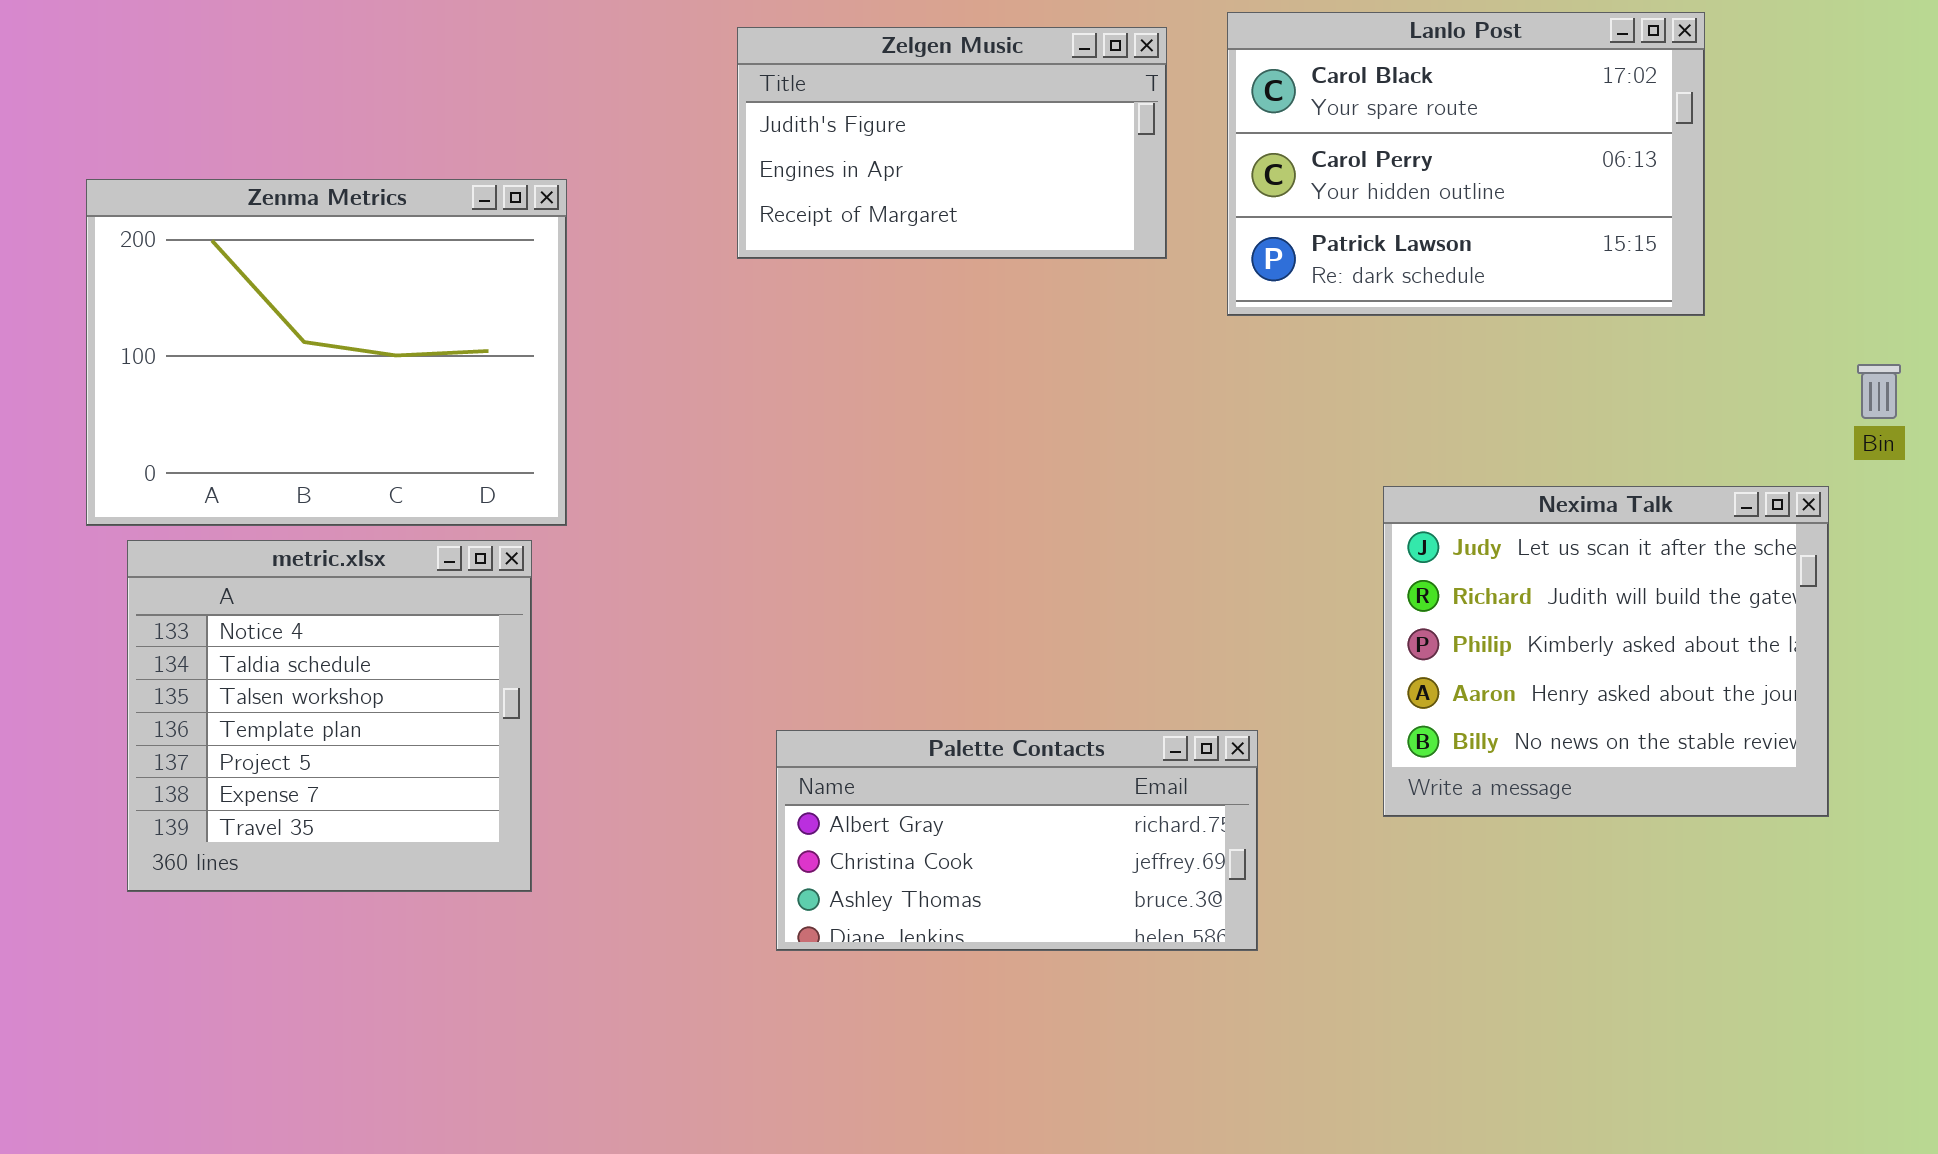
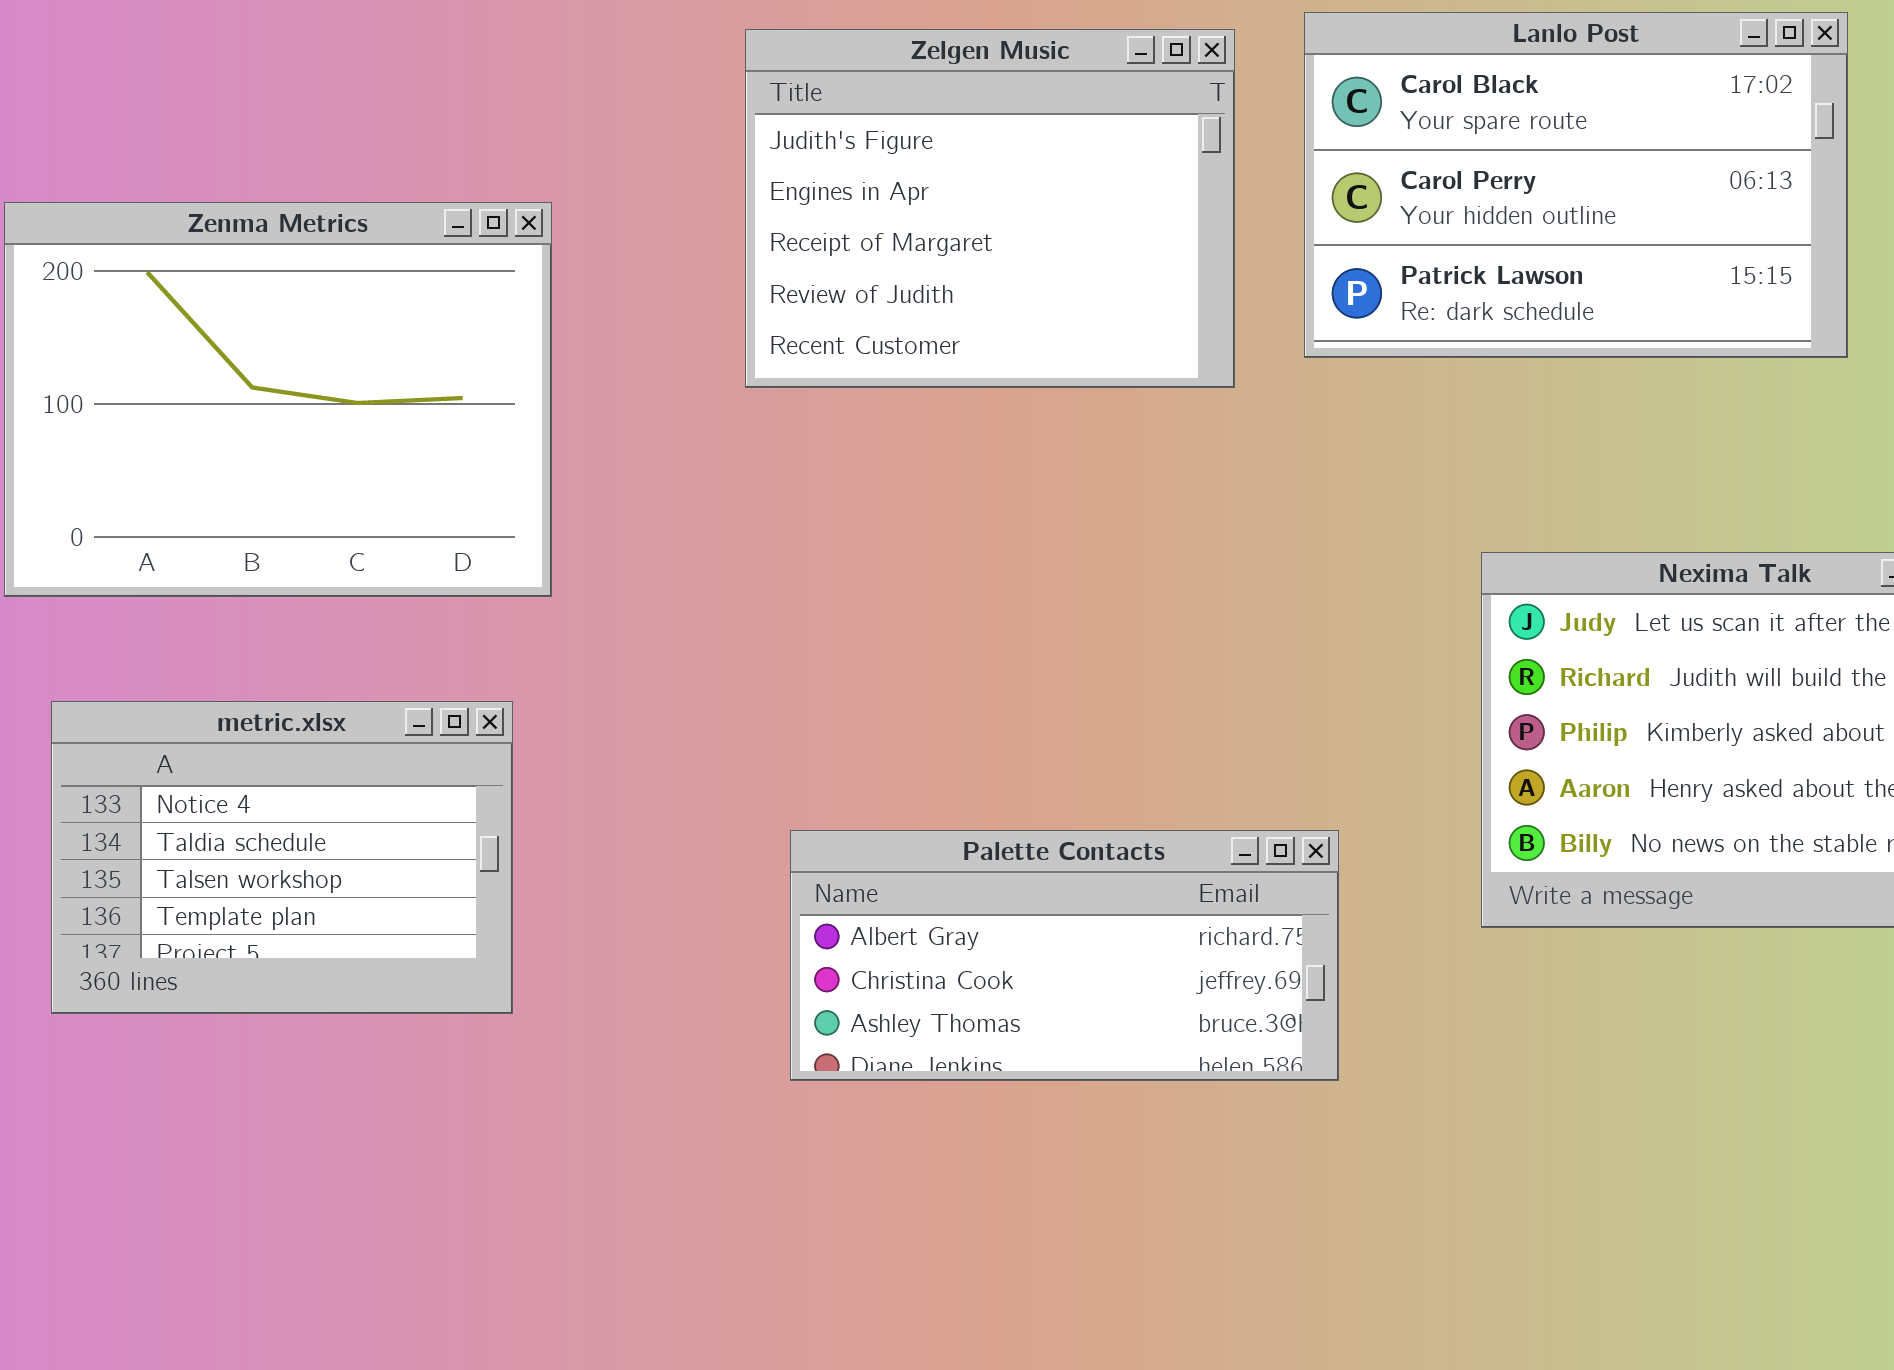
Zelgen Music: [737,27,1167,259] -> [745,29,1235,388], resized
metric.xlsx: [127,540,532,892] -> [51,701,513,1014], resized

